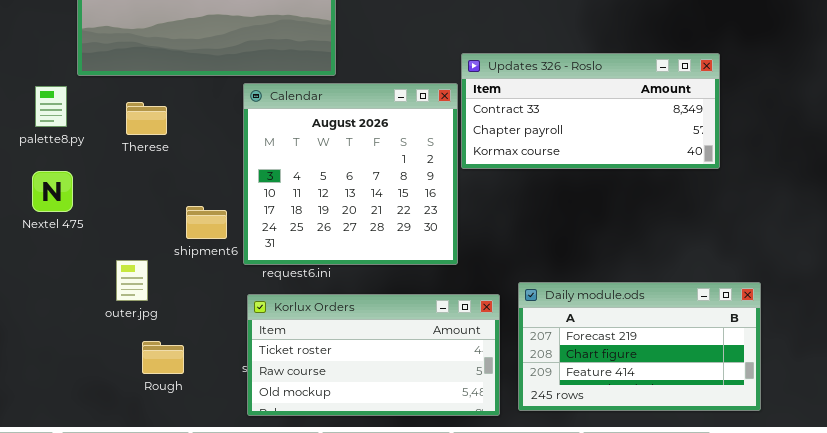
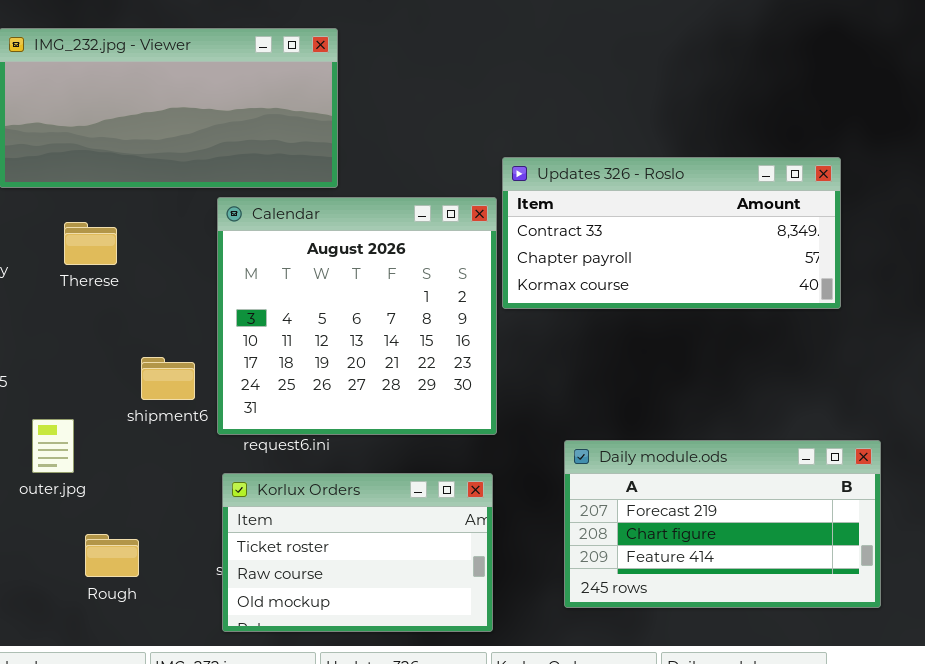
outer.jpg: [116,260,148,301] -> [32,419,74,473], moved
Daily module.ods: [518,282,761,411] -> [564,440,881,608], moved
Korlux Orders: [247,294,500,416] -> [222,473,493,632], resized

